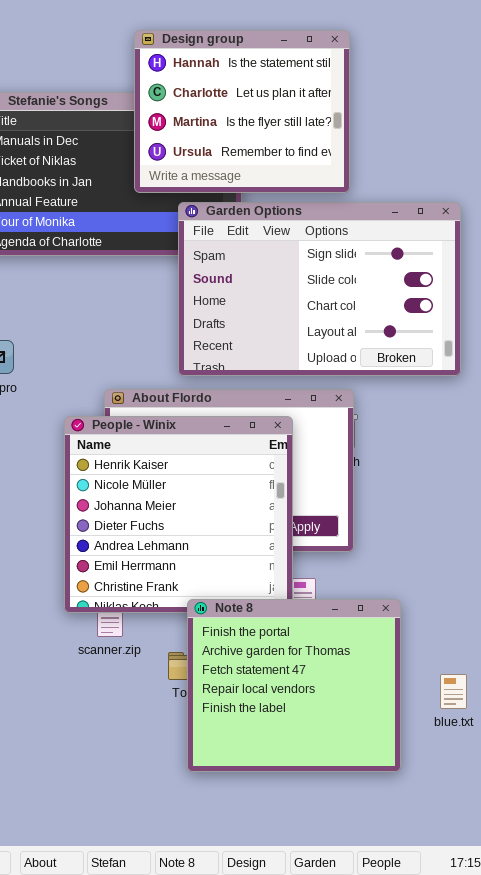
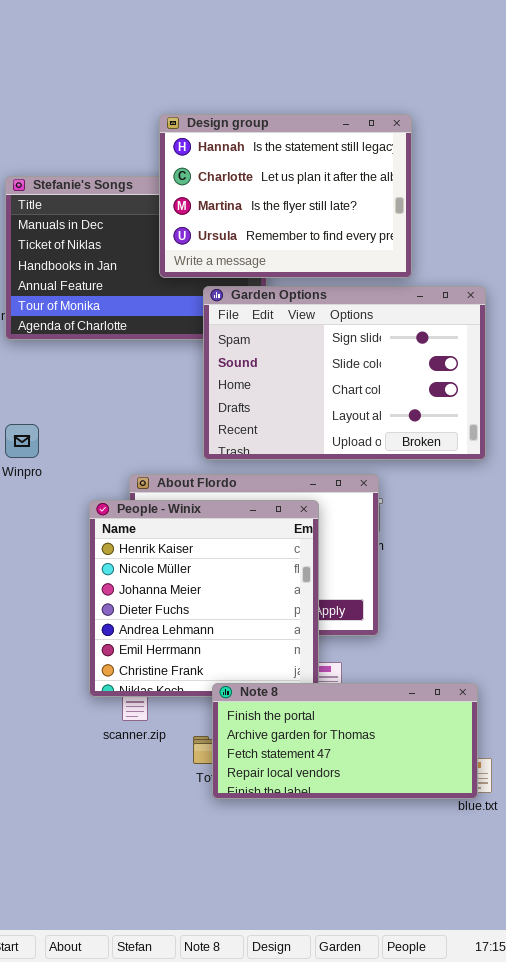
Design group: [134,30,350,193] -> [159,114,412,278], resized
Note 8: [187,599,401,772] -> [212,683,478,799], resized

